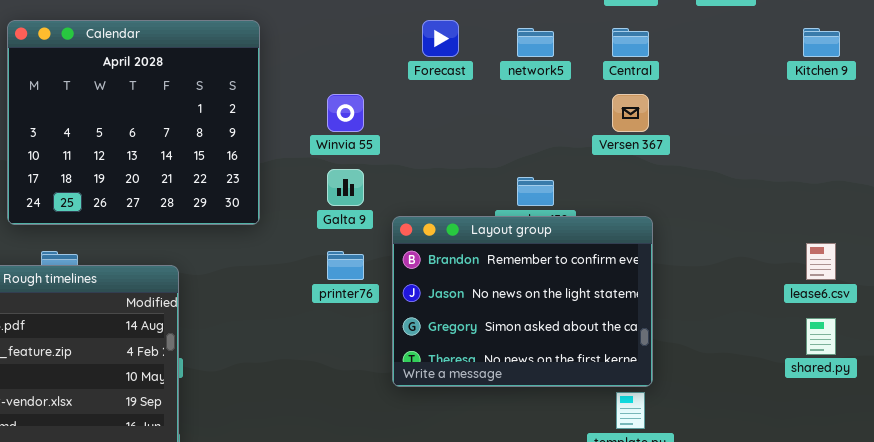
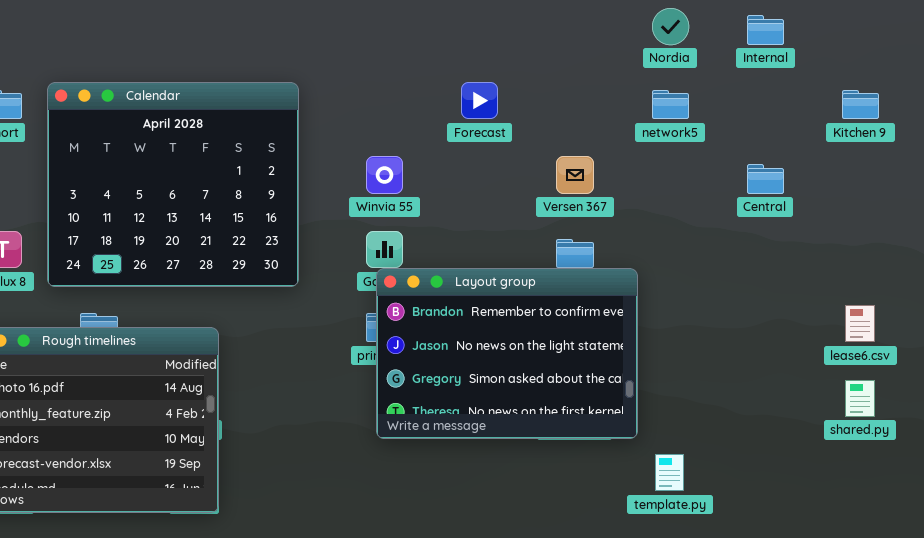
network5: [517,28,554,57] -> [652,90,689,119], moved
Central: [612,28,649,57] -> [747,164,784,194], moved
Versen 367: [612,94,649,132] -> [556,156,594,194], moved
Layout group: [392,216,653,387] -> [376,268,638,439], moved

